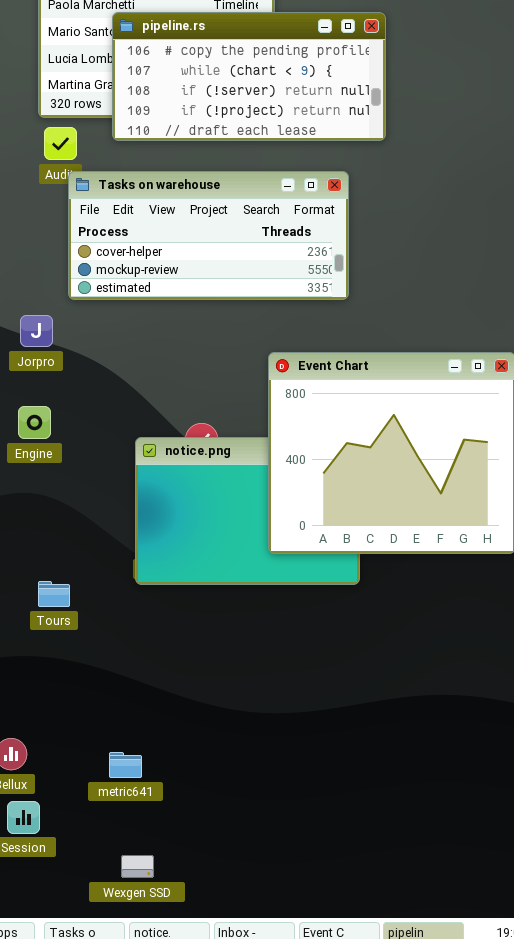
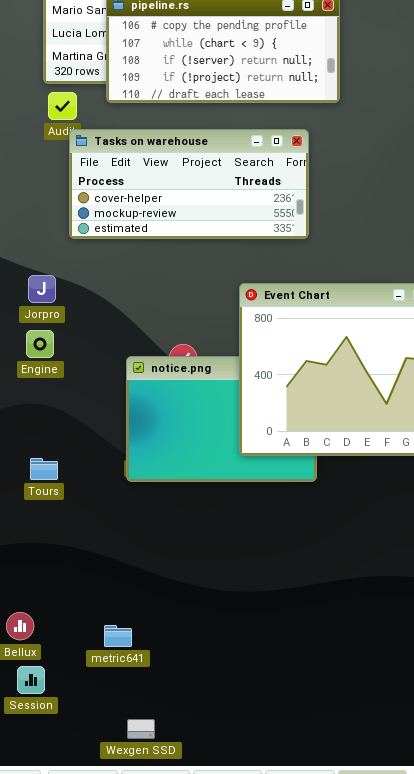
Jorpro: [20,315,53,347] -> [28,275,56,303], moved
Tours: [38,581,70,607] -> [30,458,58,480], moved
Wexgen SSD: [121,855,154,878] -> [127,719,155,739], moved

